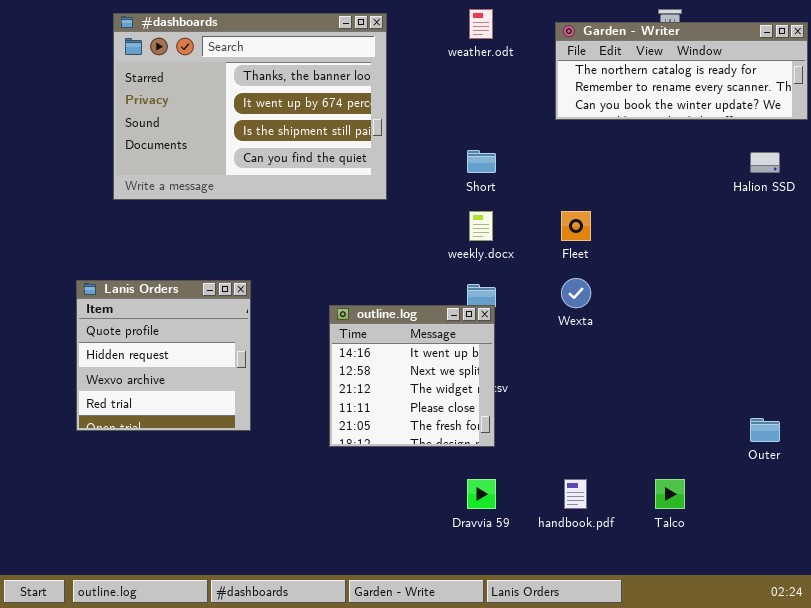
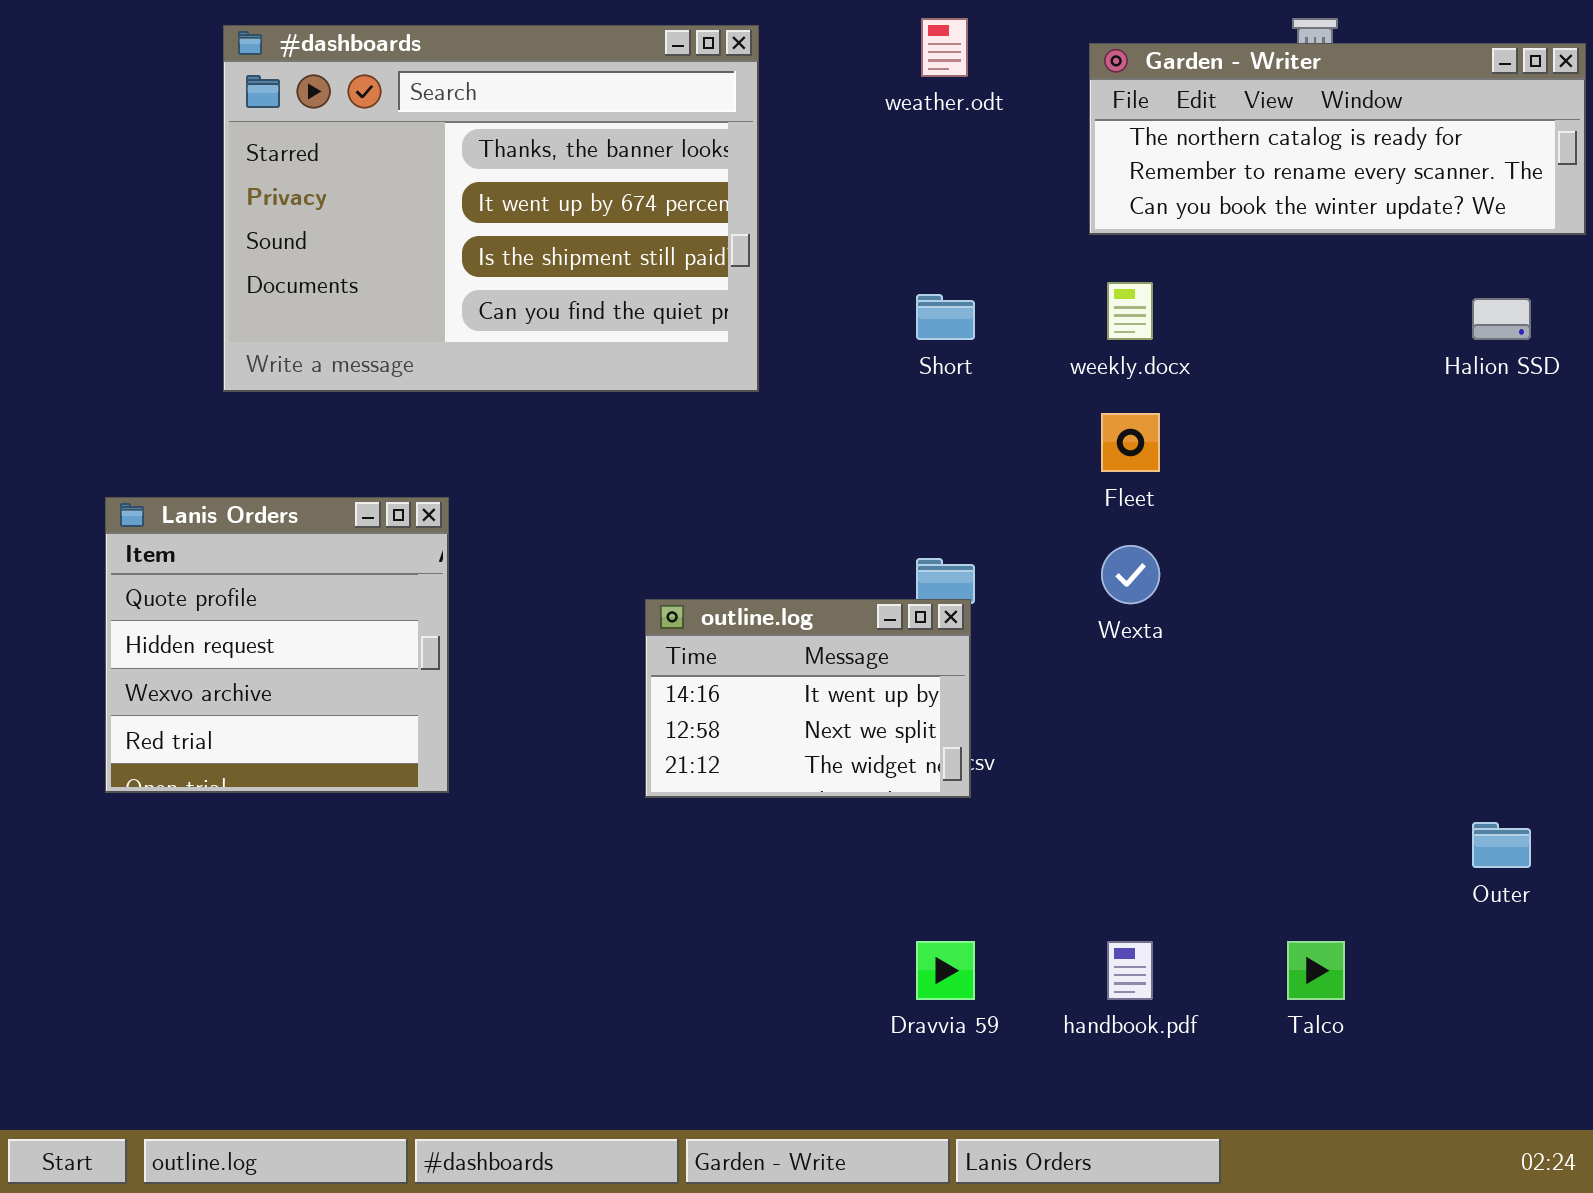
weekly.docx: [469,211,493,241] -> [1107,282,1153,340], moved
Lanis Orders: [76,280,251,431] -> [105,497,449,793], moved
outline.log: [329,305,495,447] -> [645,599,971,798], resized

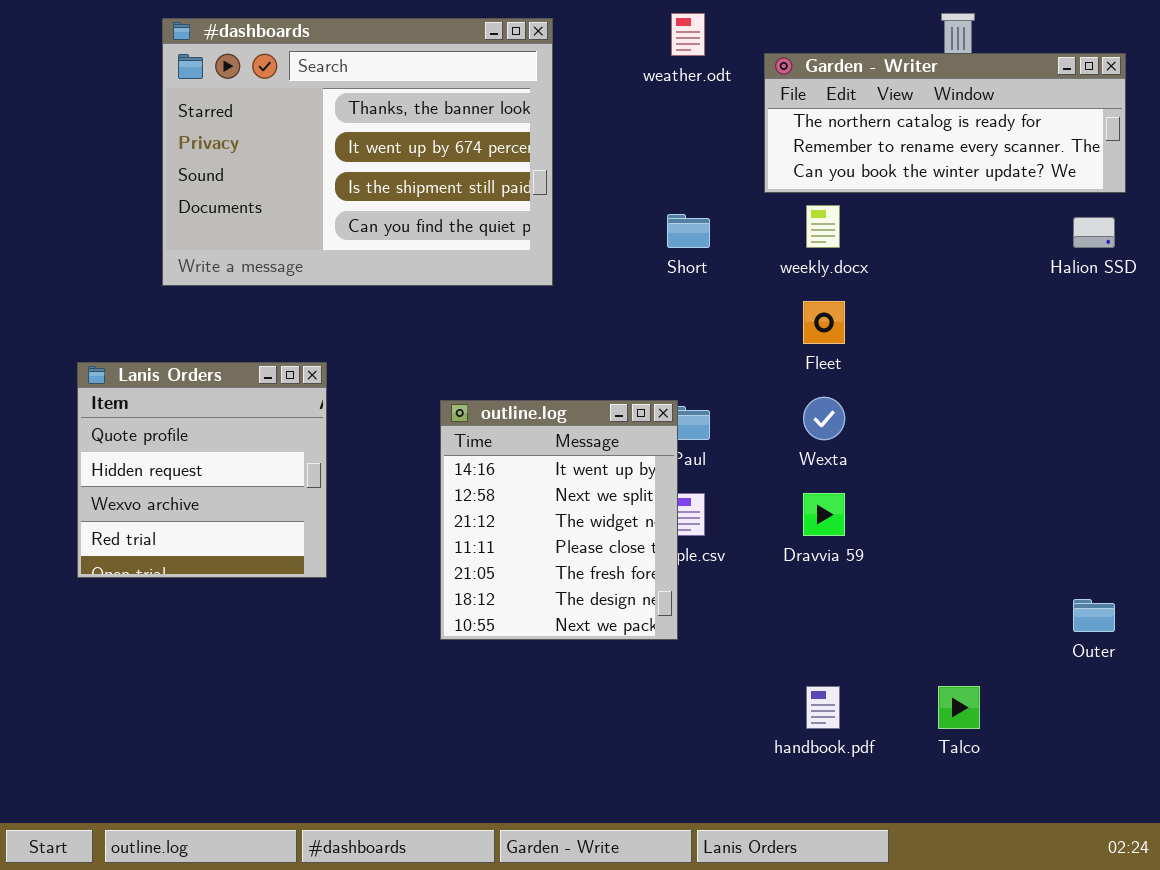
Garden - Writer: [1089,43,1586,235] -> [764,53,1126,193], moved
outline.log: [645,599,971,798] -> [440,400,678,640], moved, resized
Dravvia 59: [916,941,975,1000] -> [803,493,845,536], moved

